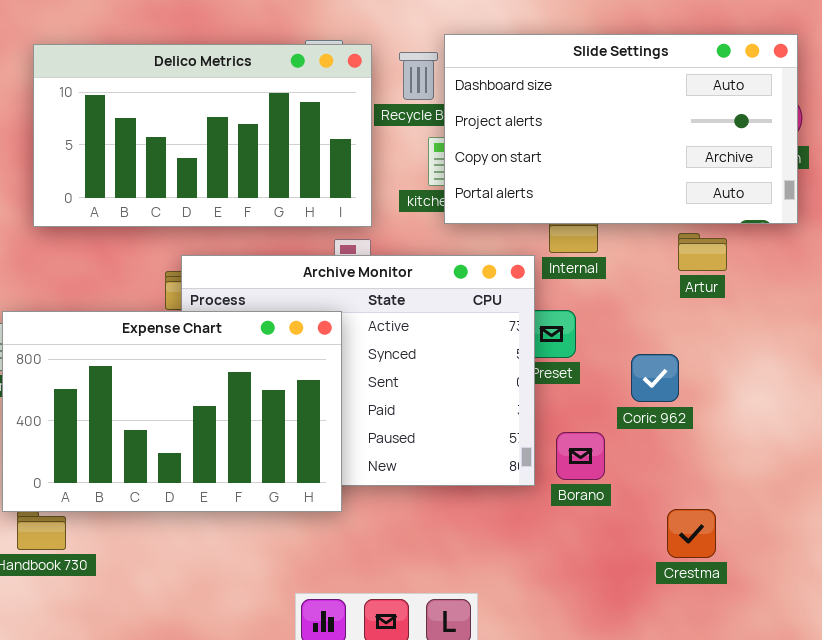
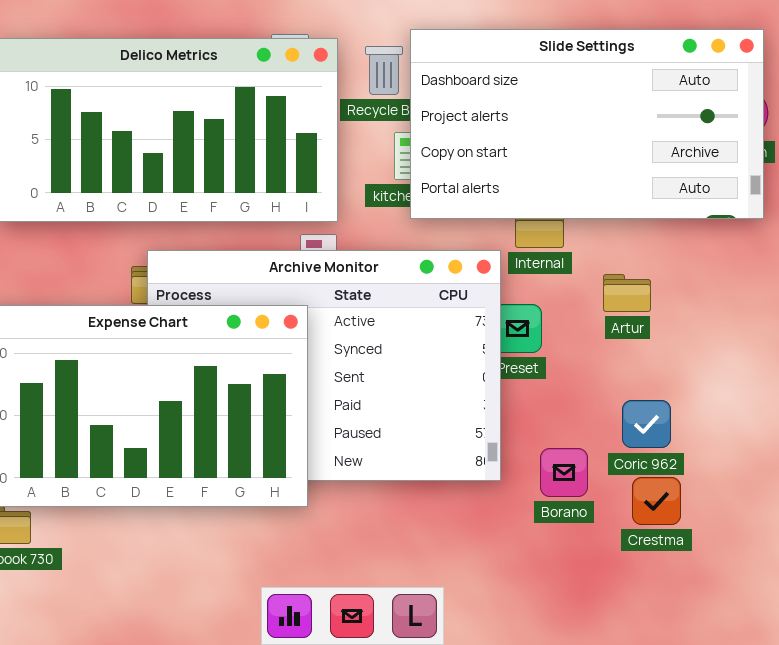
Artur: [678,233,727,271] -> [603,274,651,312], moved
Coric 962: [631,354,679,402] -> [622,400,671,448], moved
Borano: [556,432,605,480] -> [540,448,588,497], moved
Crestma: [667,509,716,558] -> [632,477,681,525], moved

